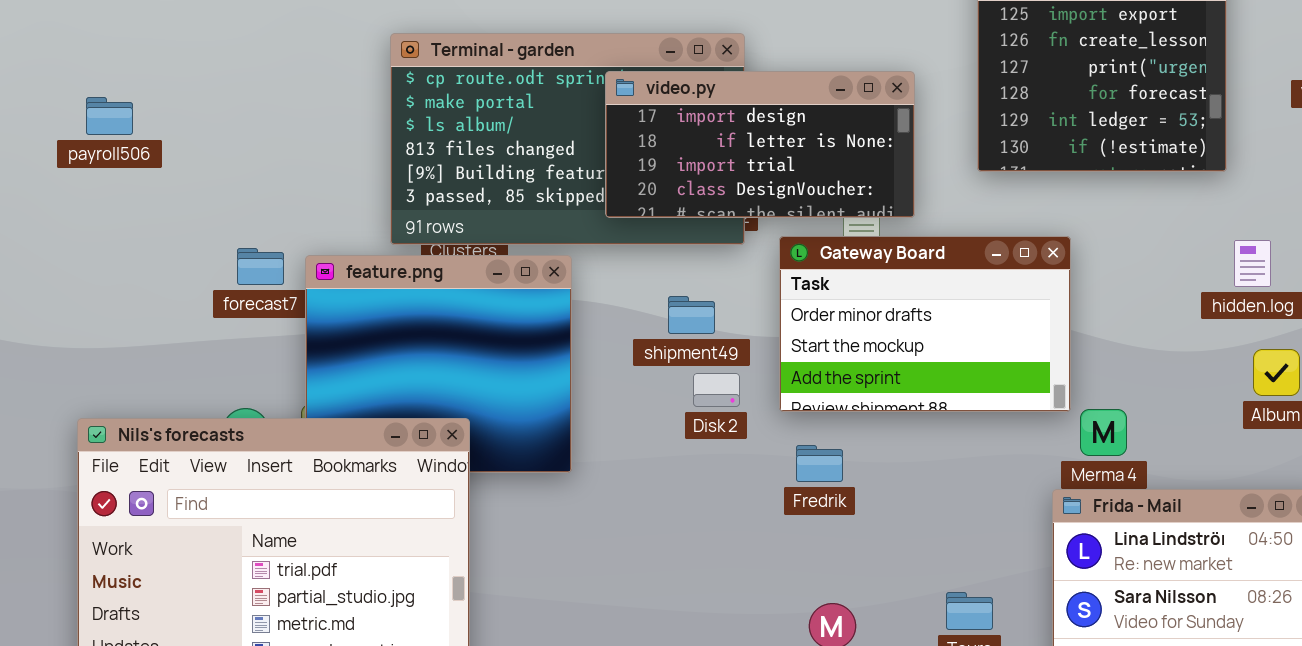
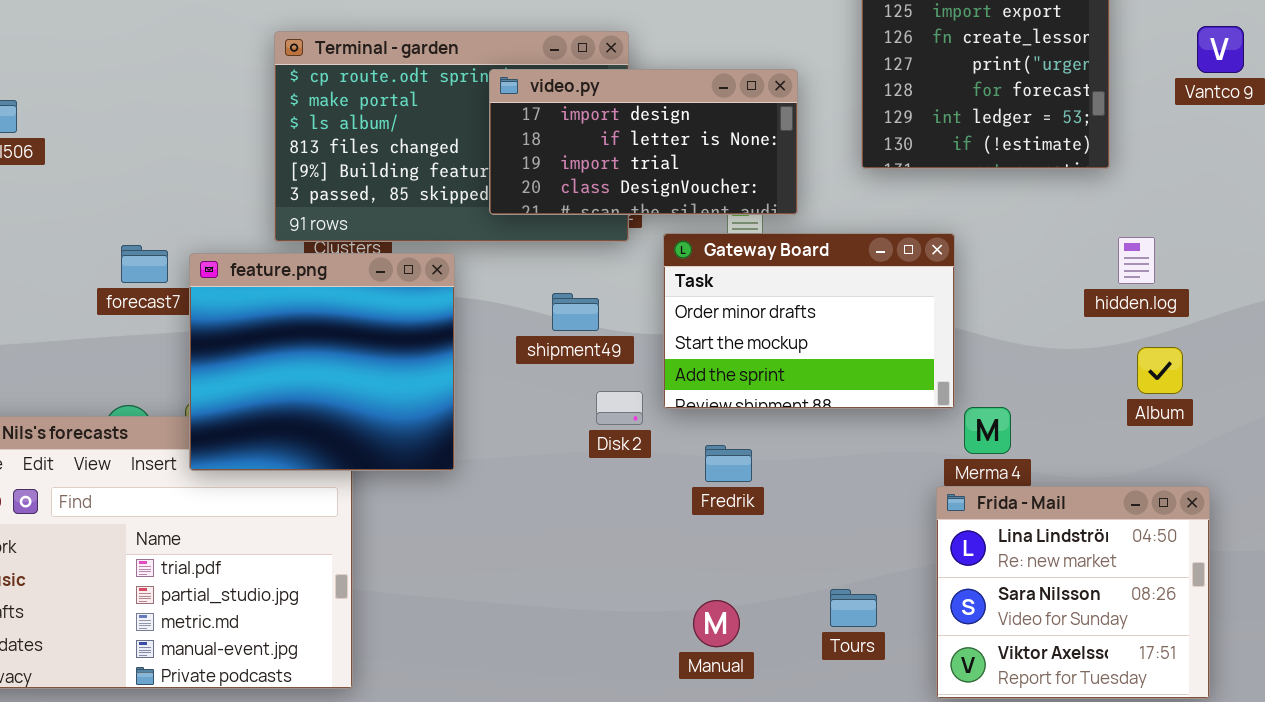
feature.png: [305,255,572,473] -> [189,253,455,471], raised
Disk 2: [693,373,740,407] -> [596,391,643,425], moved
Fredrik: [796,445,843,482] -> [705,445,752,482], moved

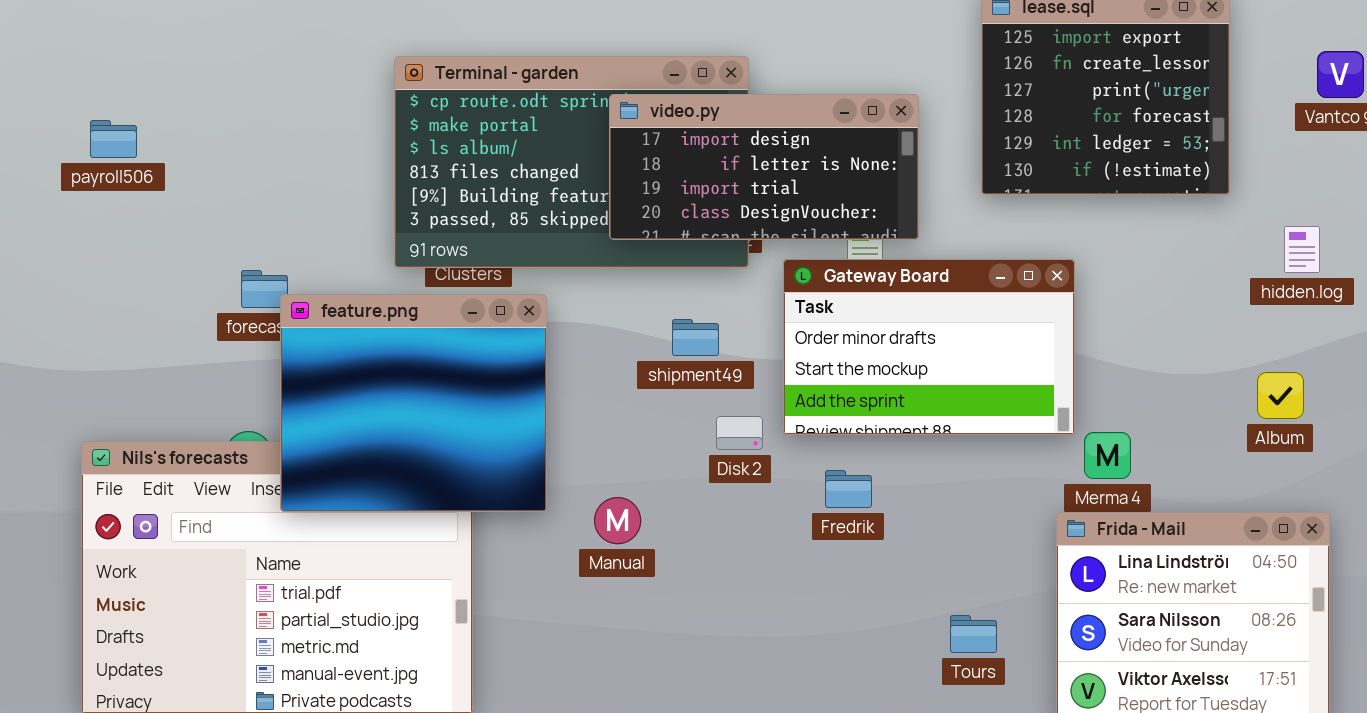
hidden.log: [1118,237,1155,284] -> [1284,226,1320,273], moved
feature.png: [189,253,455,471] -> [280,294,547,512], moved
Manual: [693,600,740,647] -> [594,497,641,544], moved

